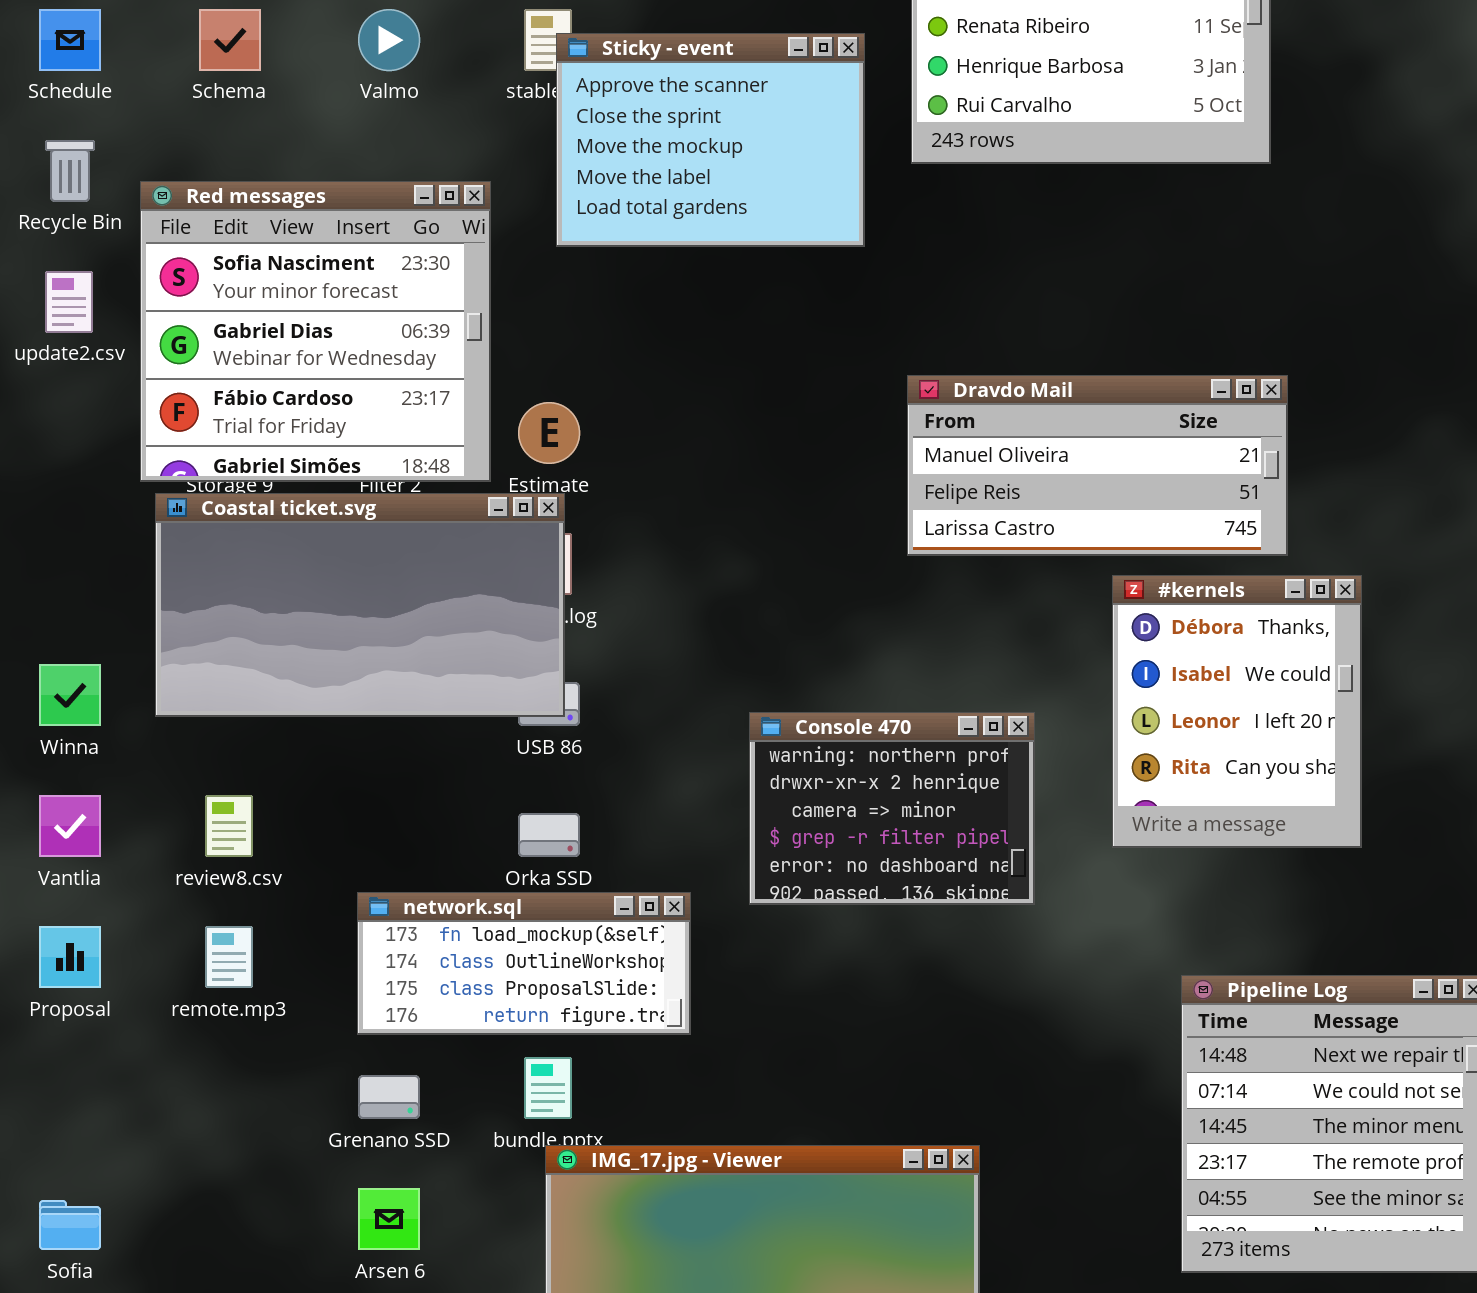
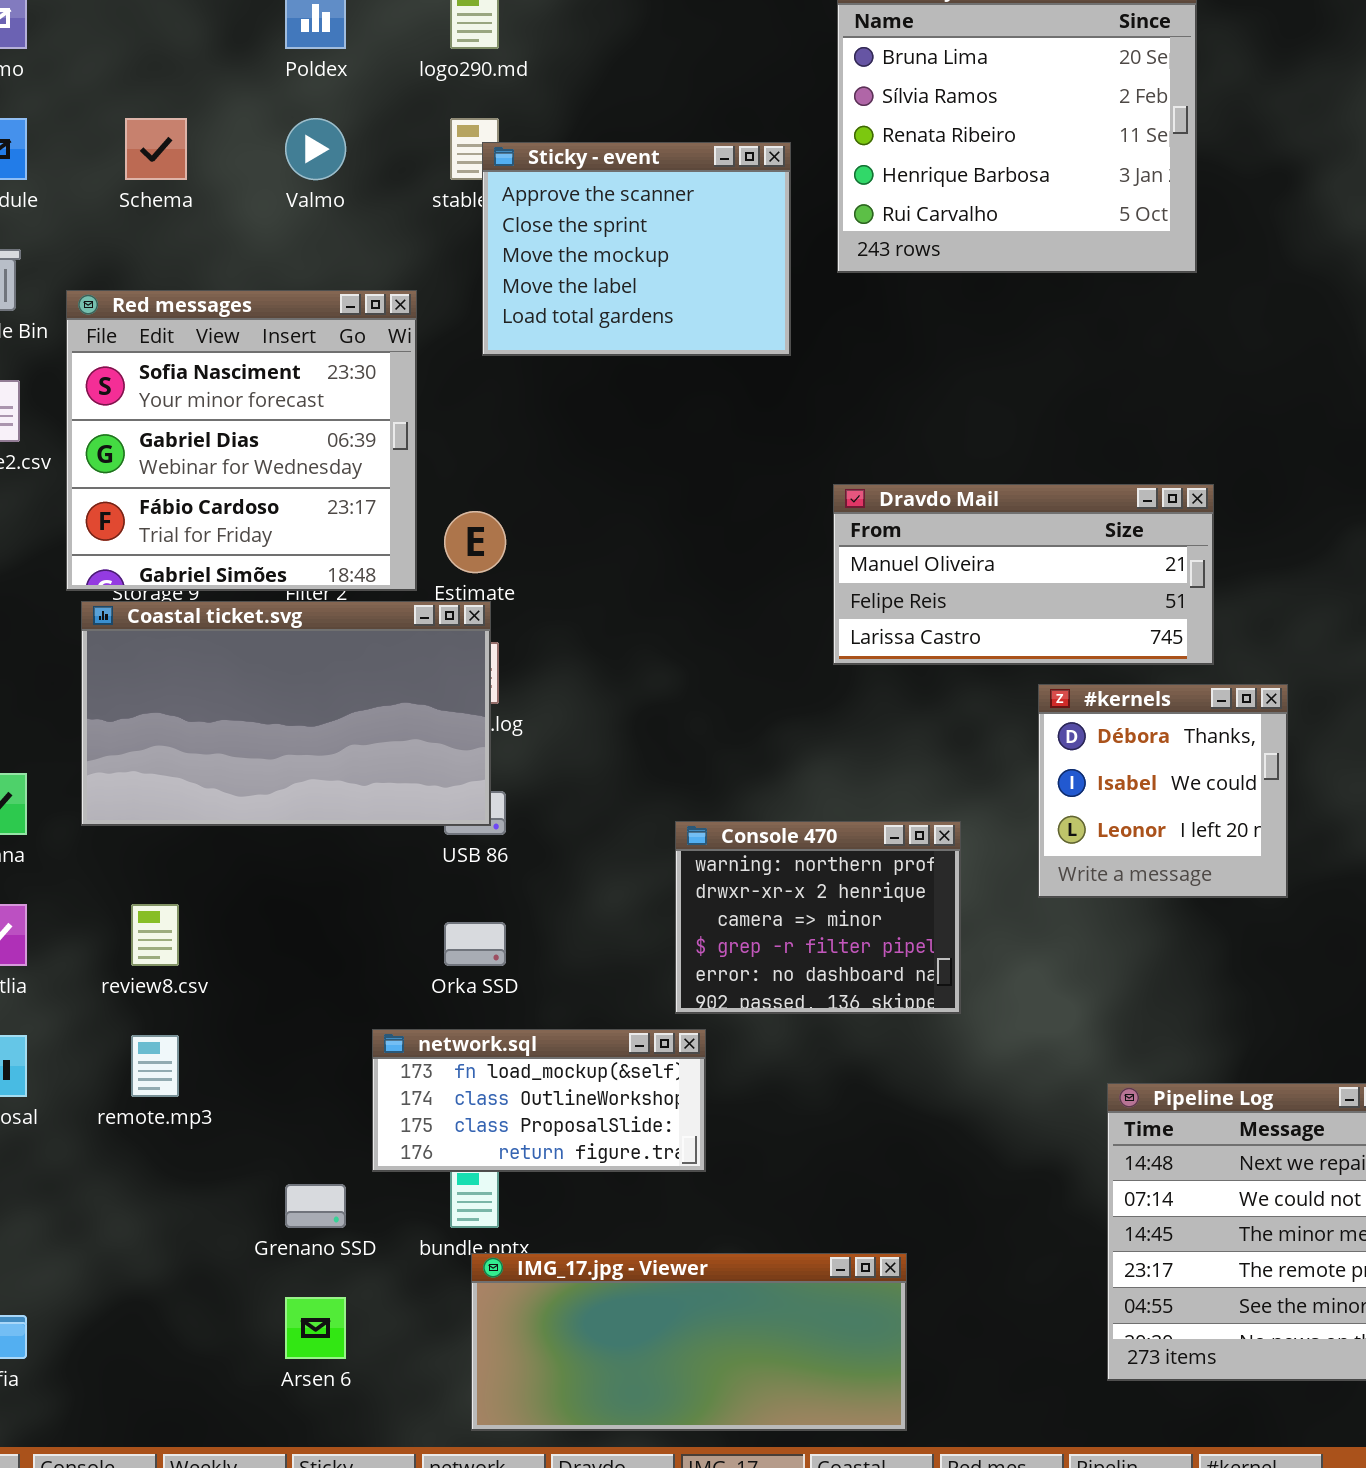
#kernels: [1112,575,1362,848] -> [1038,684,1288,898], resized
network.sql: [357,892,691,1035] -> [372,1029,706,1172], moved

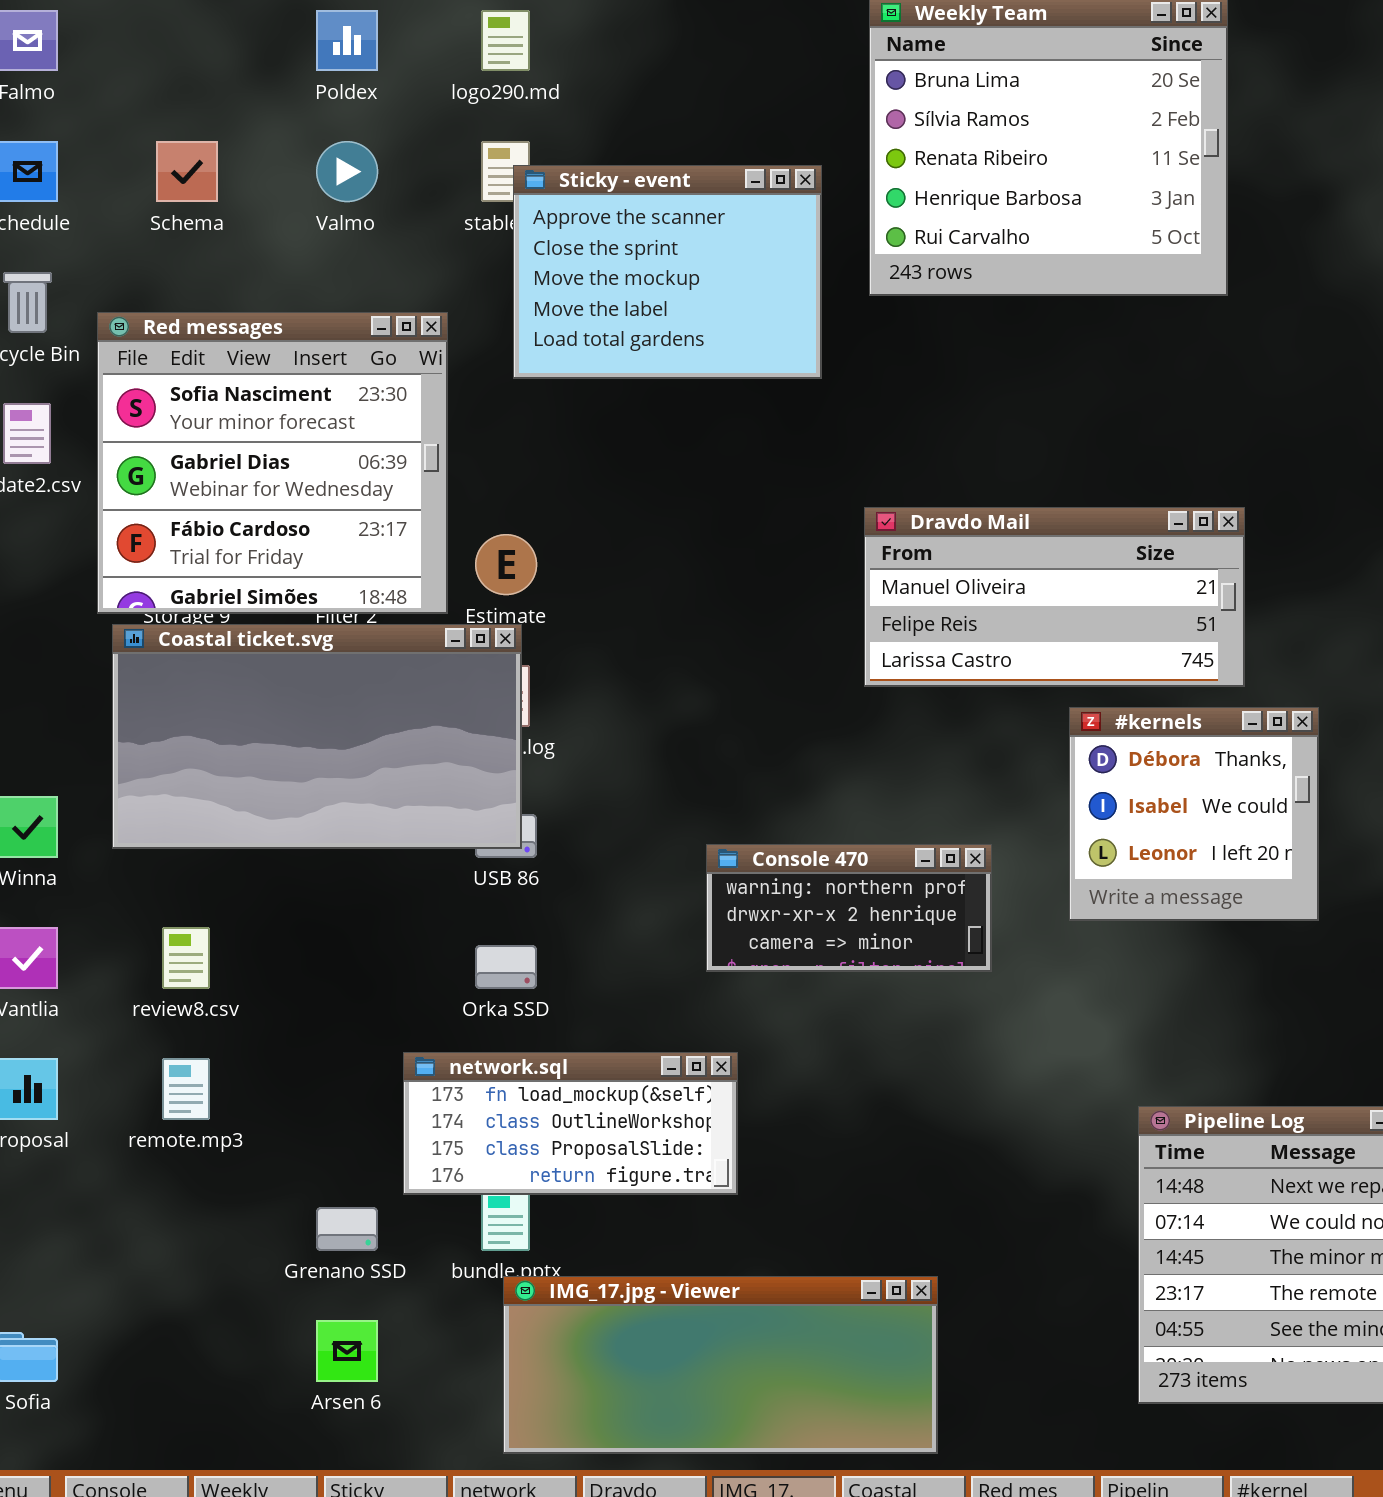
Console 470: [675,821,961,1014] -> [706,844,992,972], resized

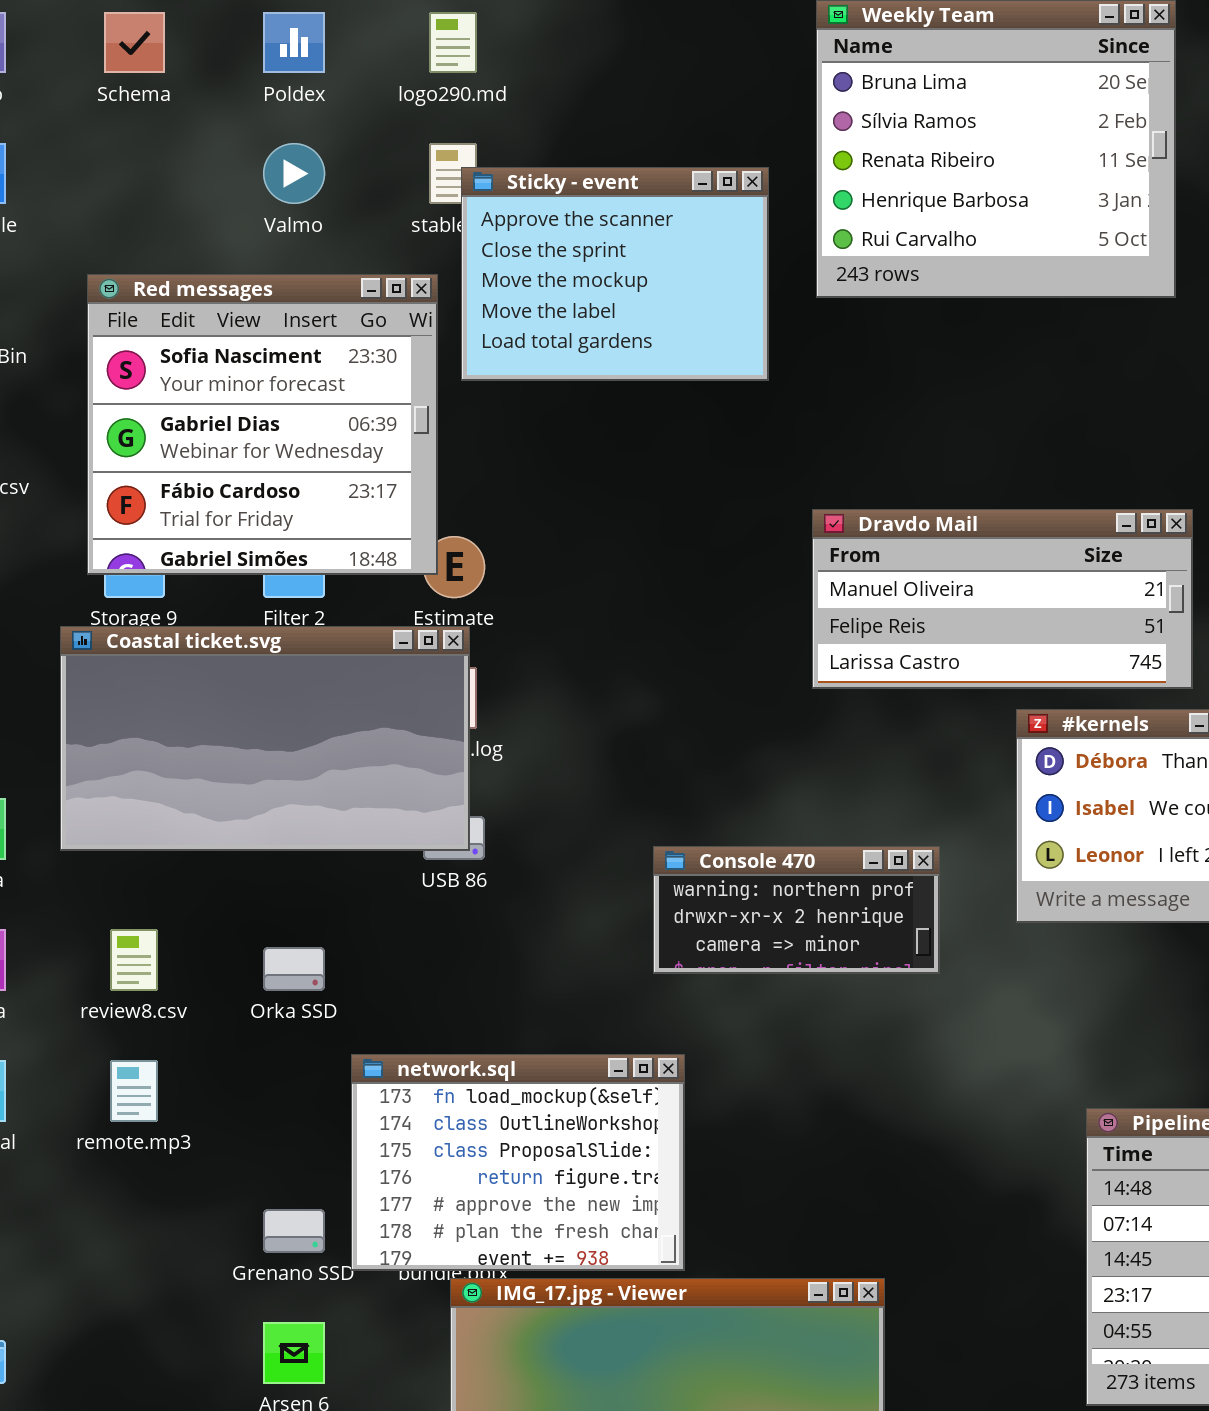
Schema: [156,141,218,202] -> [104,12,165,73], moved
Red messages: [97,312,448,614] -> [87,274,438,575], moved
Orka SSD: [475,945,537,989] -> [263,947,325,991], moved
network.sql: [403,1052,738,1195] -> [351,1054,685,1271], resized

